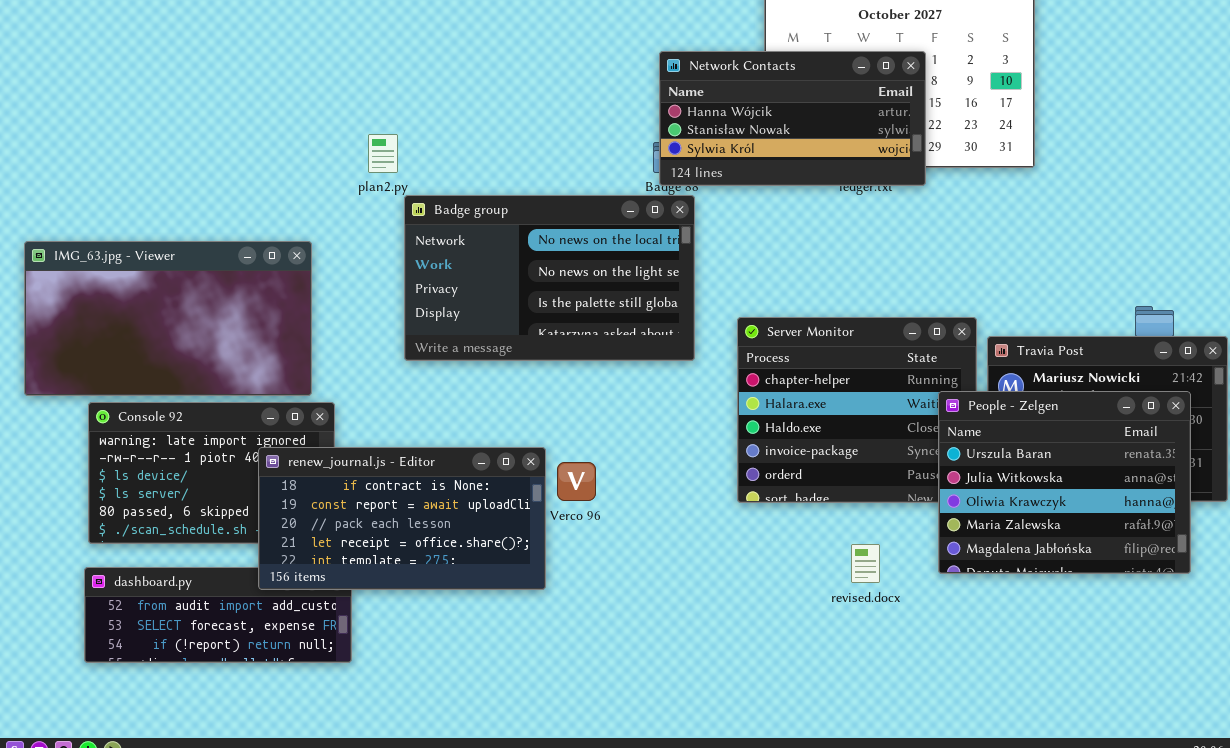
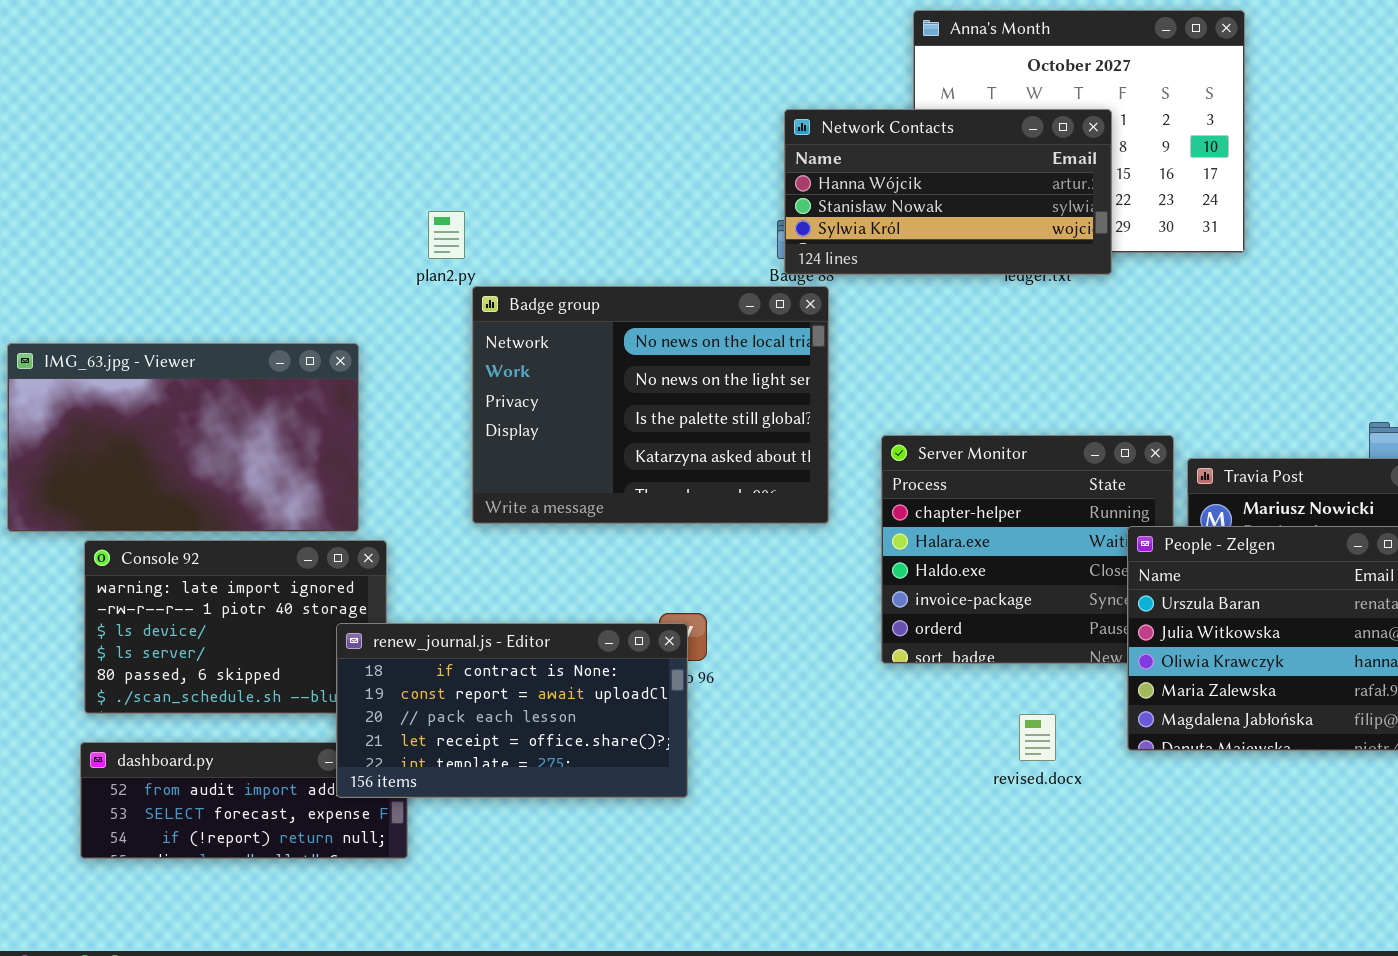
Badge group: [404,195,695,361] -> [472,286,829,524], resized
renew_journal.js - Editor: [258,447,546,590] -> [336,623,688,798], moved

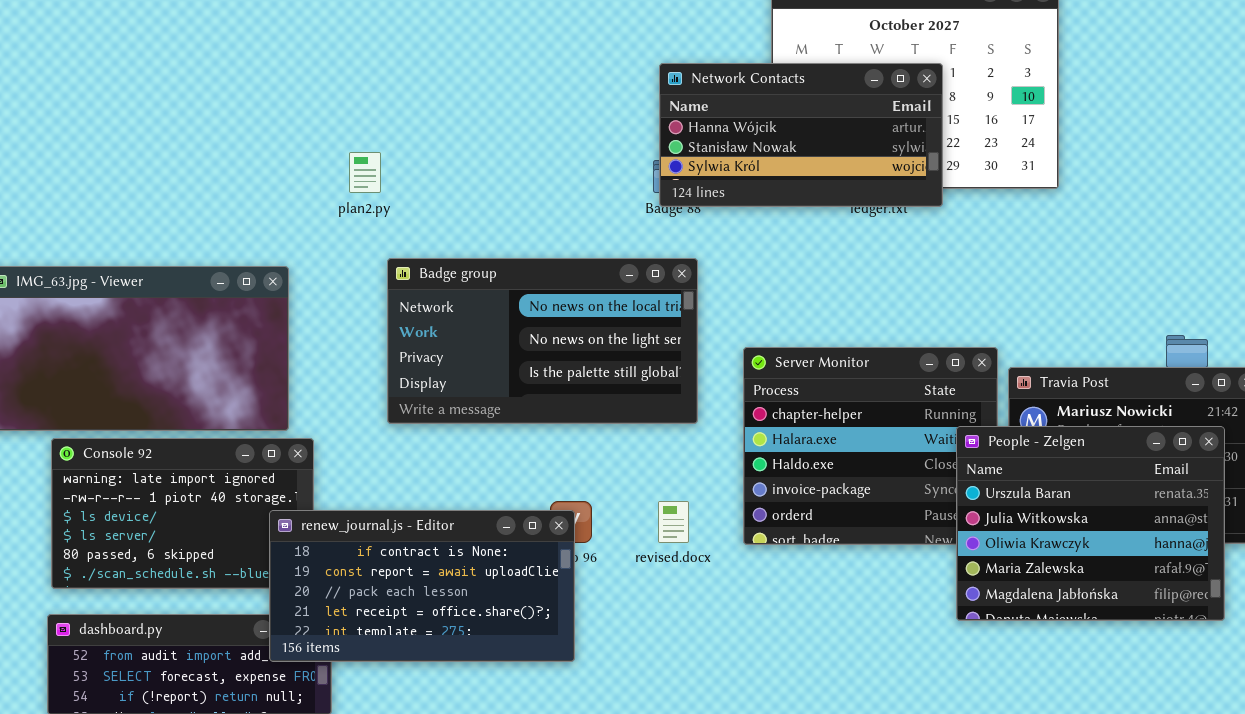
Badge group: [472,286,829,524] -> [387,258,698,424], resized
revised.docx: [1019,714,1056,761] -> [658,501,689,543], moved

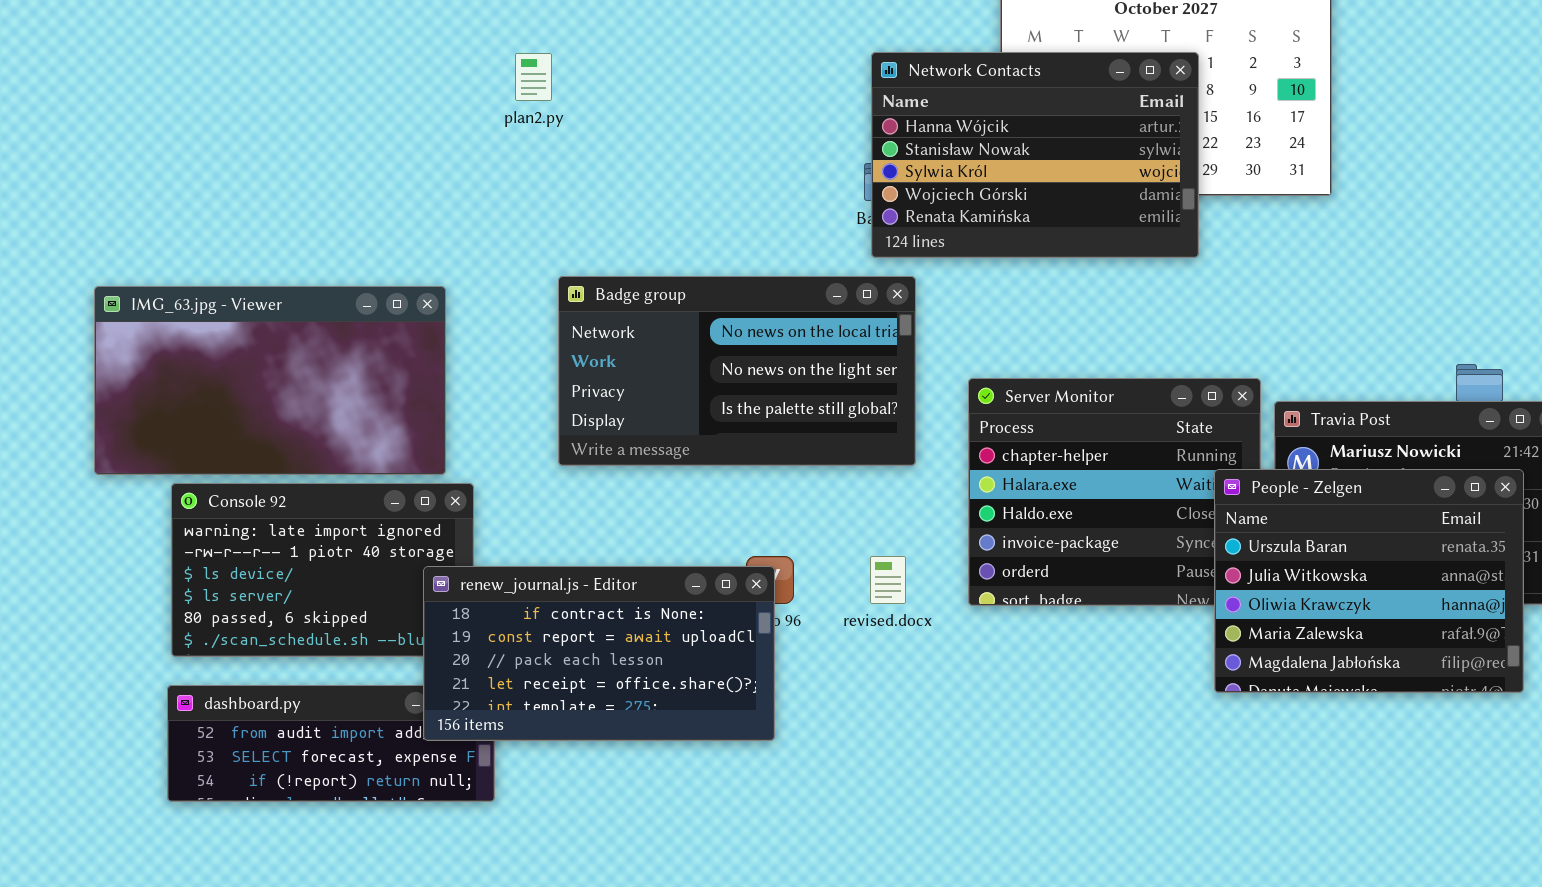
Network Contacts: [659,63,943,207] -> [871,52,1199,258], resized
plan2.py: [349,152,381,193] -> [515,53,552,101], moved

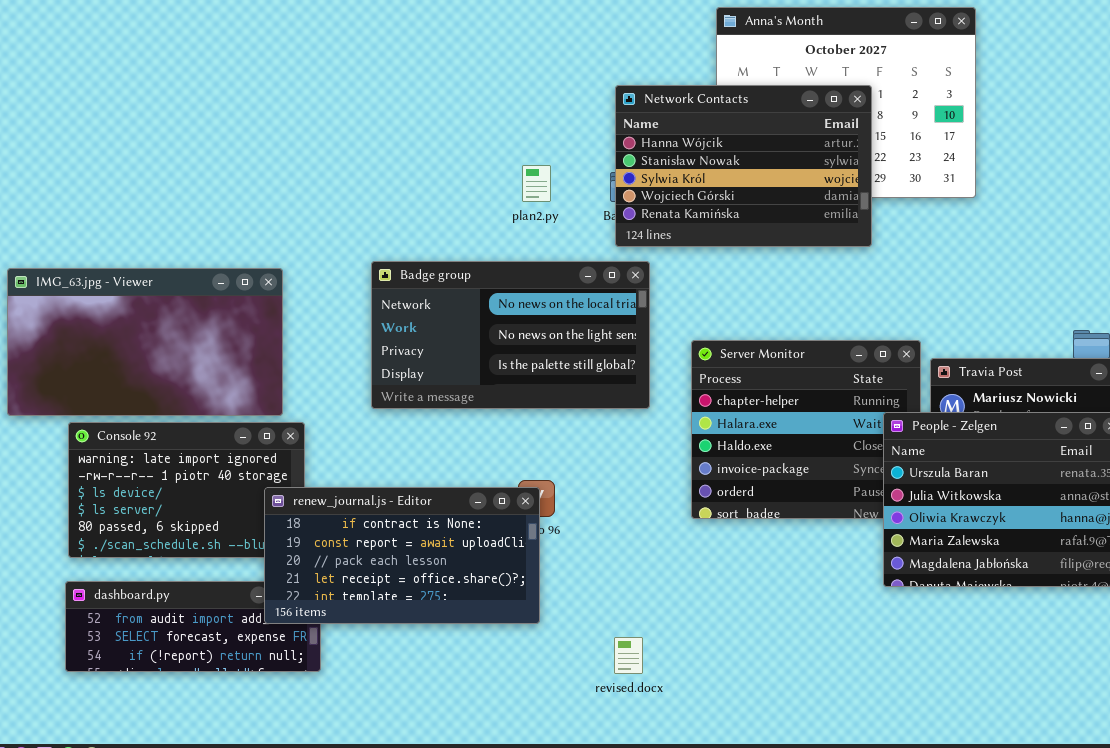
plan2.py: [515,53,552,101] -> [522,165,551,202], moved
revised.docx: [870,556,906,604] -> [614,637,643,674], moved

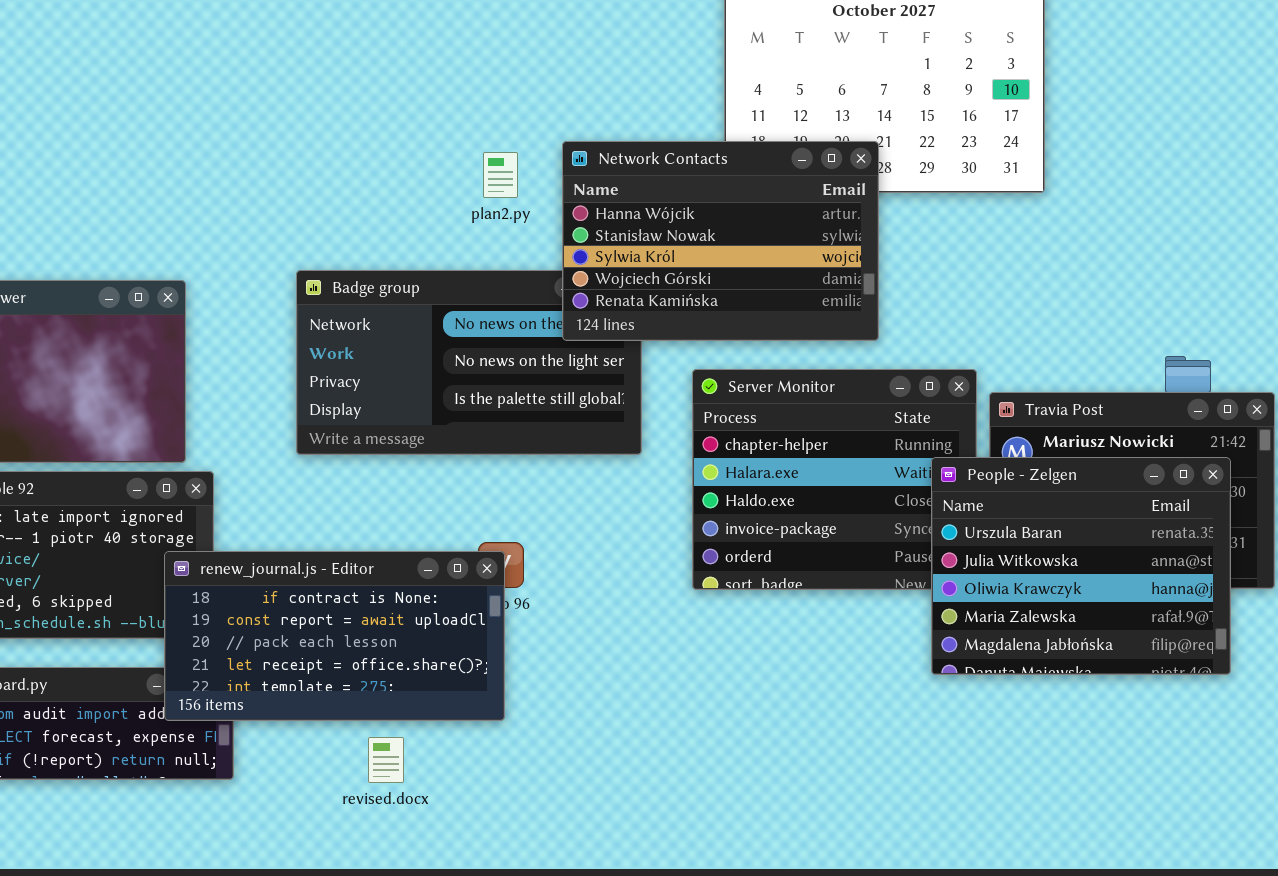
Network Contacts: [615,85,872,247] -> [562,141,879,341], moved
revised.docx: [614,637,643,674] -> [368,737,404,783], moved

